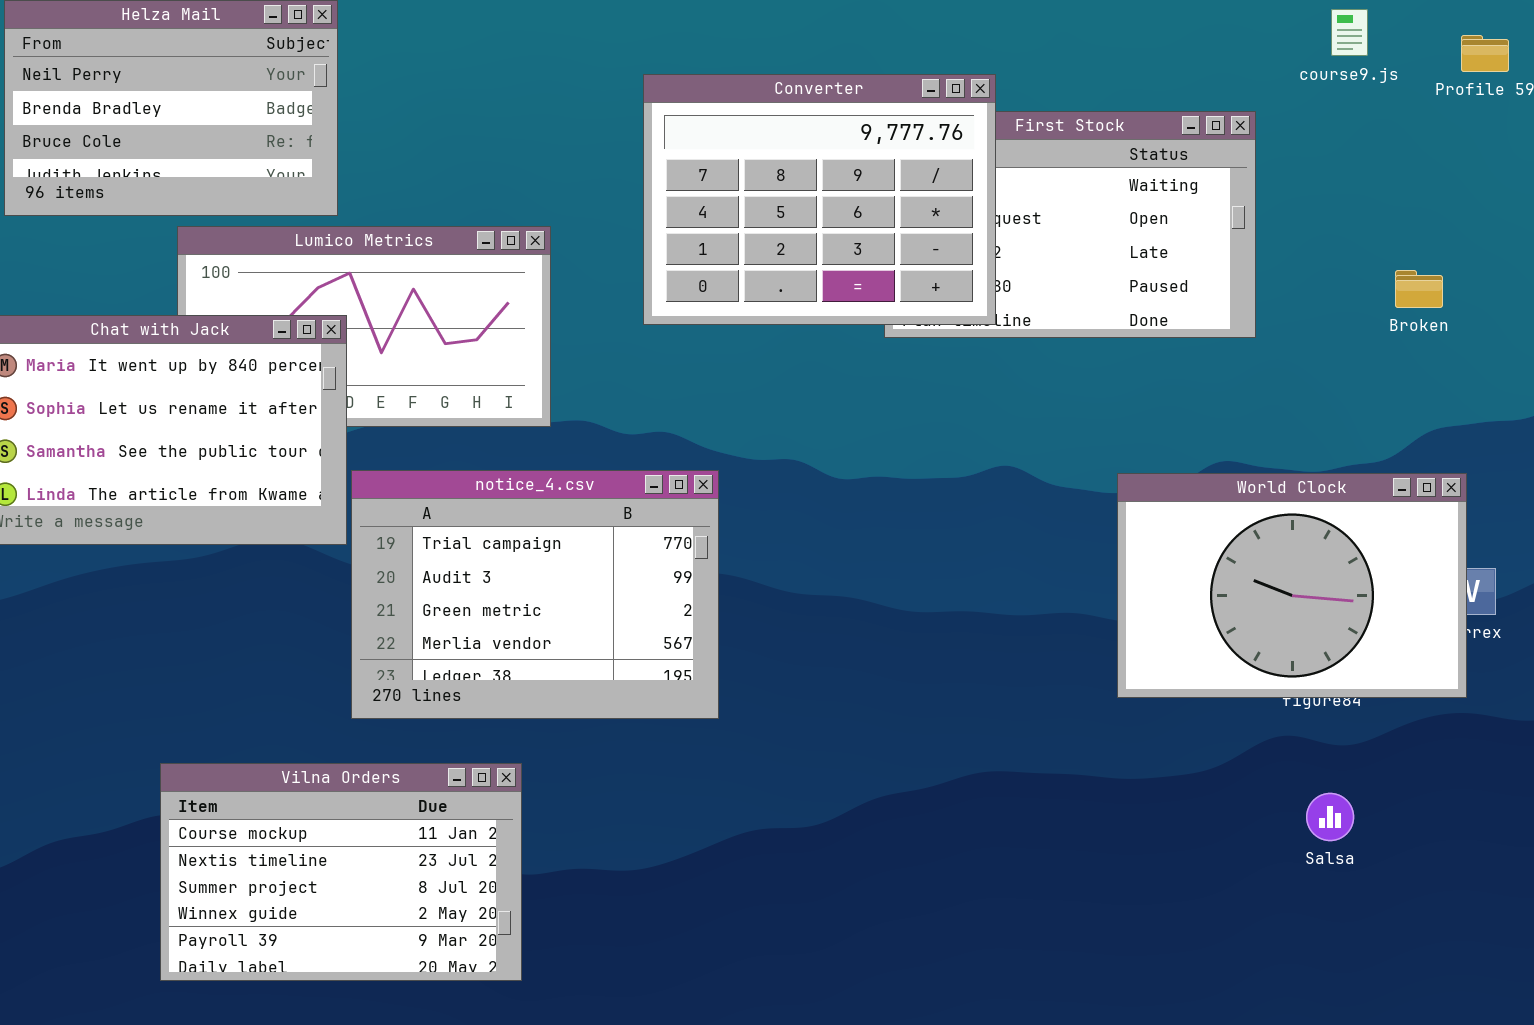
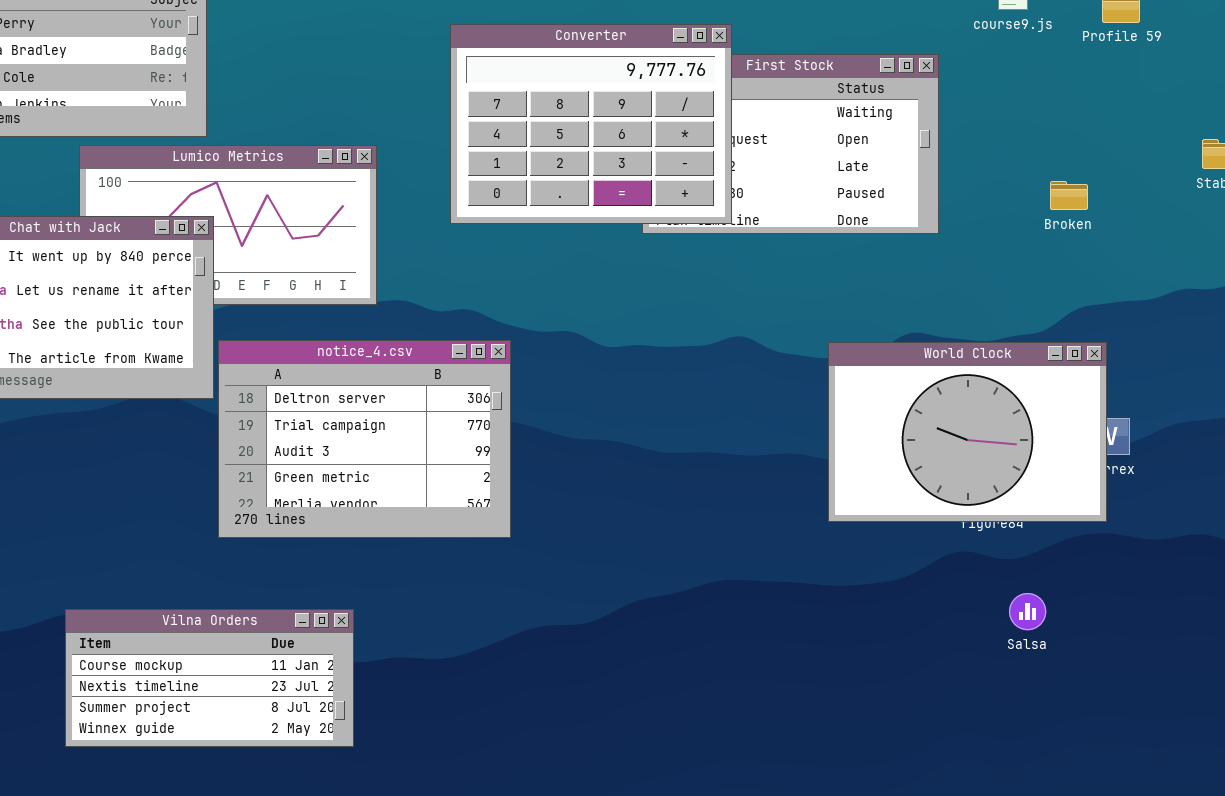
notice_4.csv: [351,470,719,719] -> [218,340,511,538], scrolled up 1 row
Vilna Orders: [160,763,522,981] -> [65,609,354,747], resized
Salsa: [1306,793,1354,841] -> [1009,593,1046,630], moved

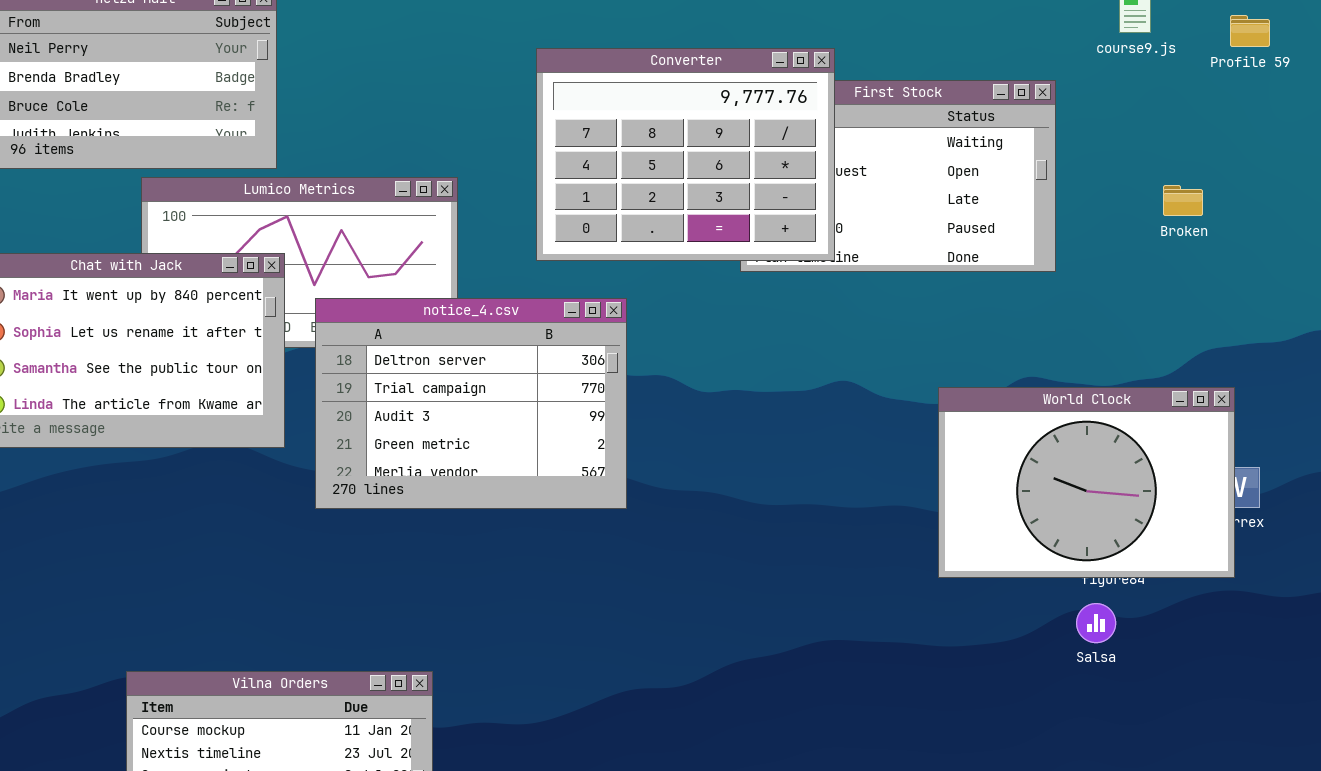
Broken: [1050,181,1088,210] -> [1163,185,1203,216], moved
notice_4.csv: [218,340,511,538] -> [315,298,627,509], moved
Salsa: [1009,593,1046,630] -> [1076,603,1116,643], moved

